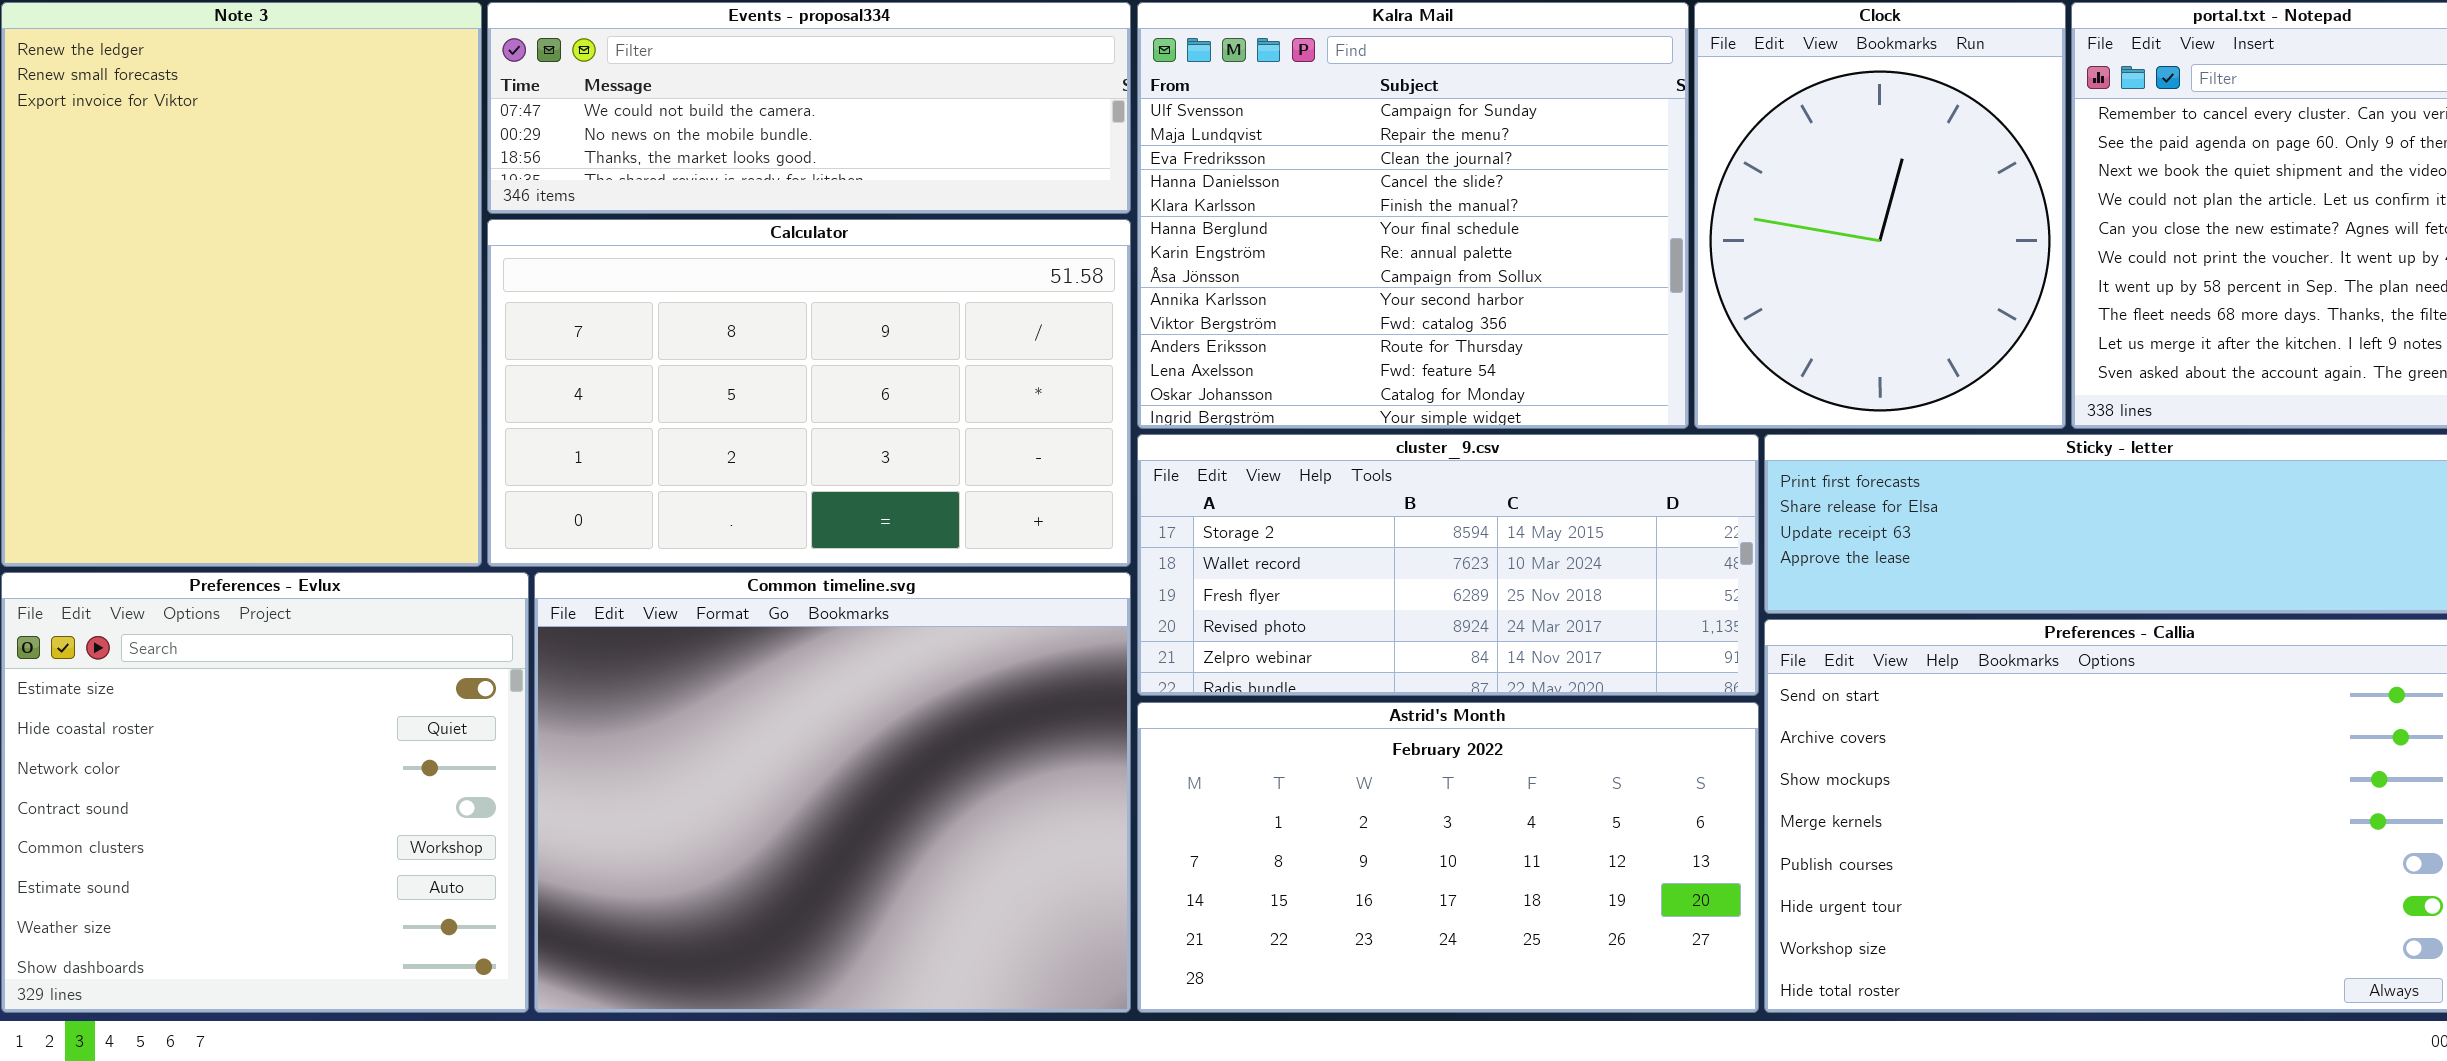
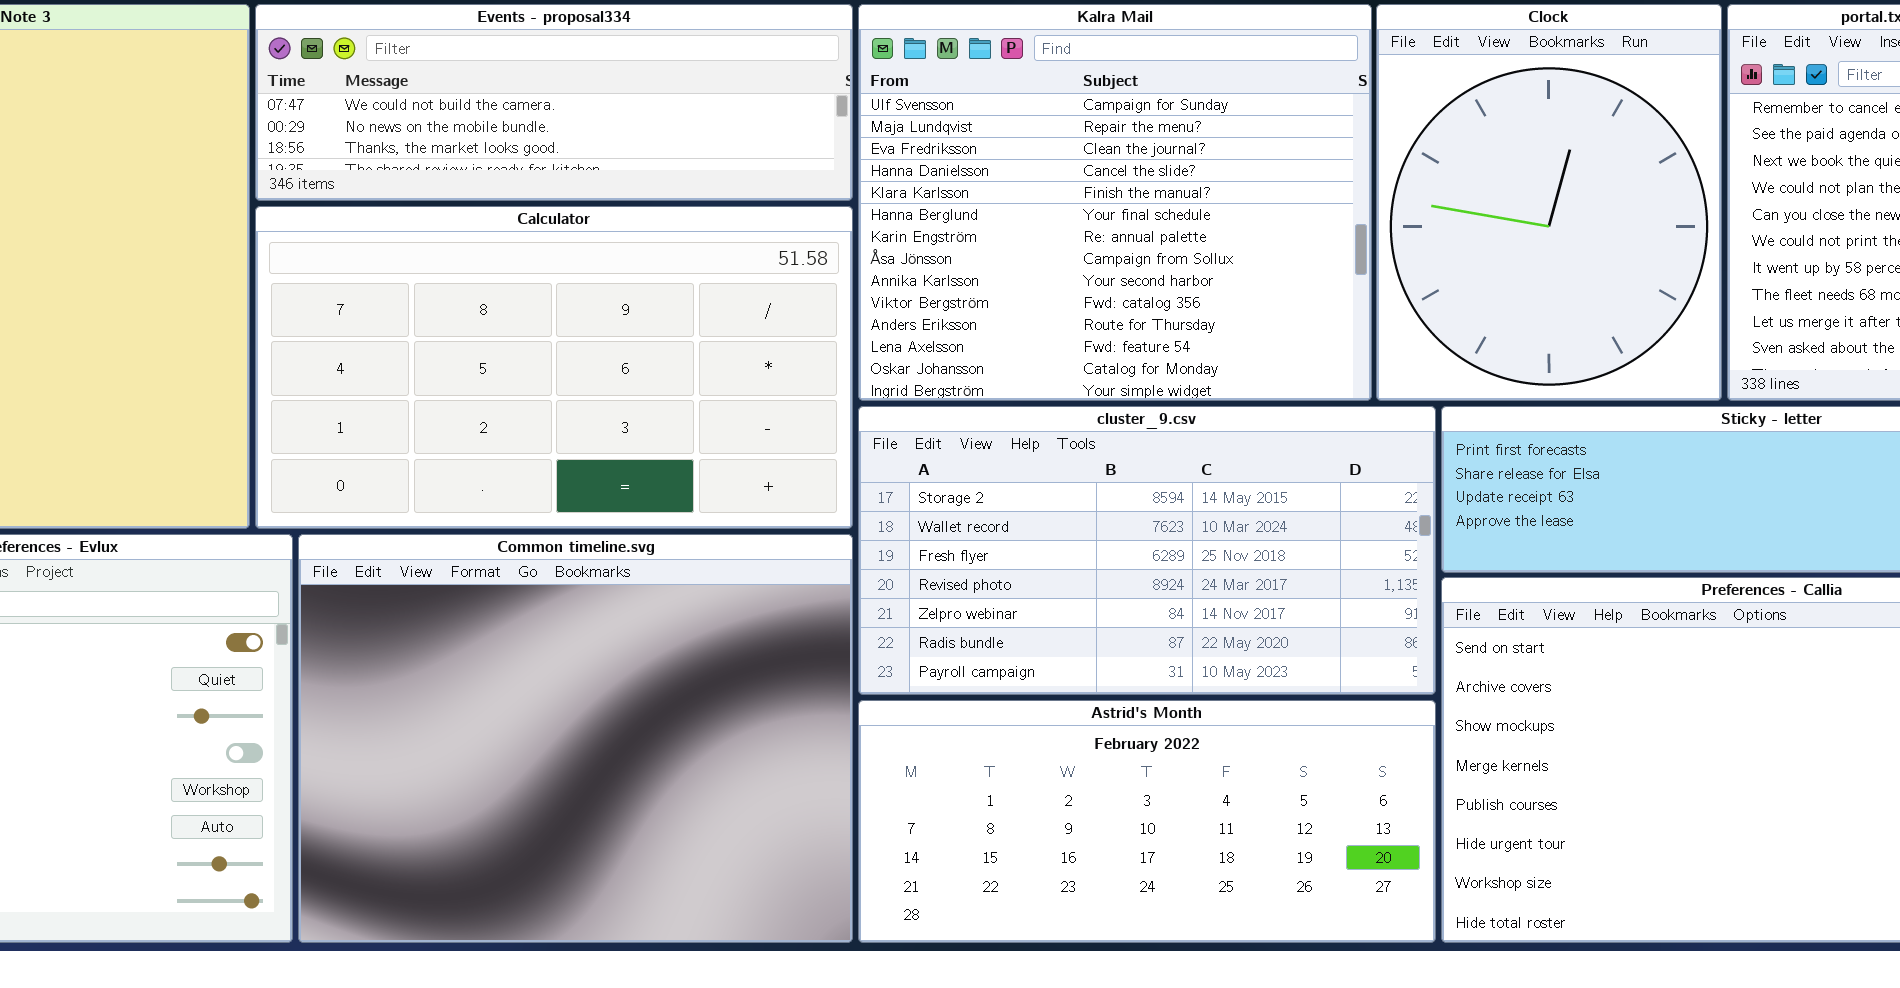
cluster_9.csv: [1137,434,1759,696] -> [858,406,1436,695], resized
Astrid's Month: [1137,702,1759,1013] -> [858,700,1436,943], resized

